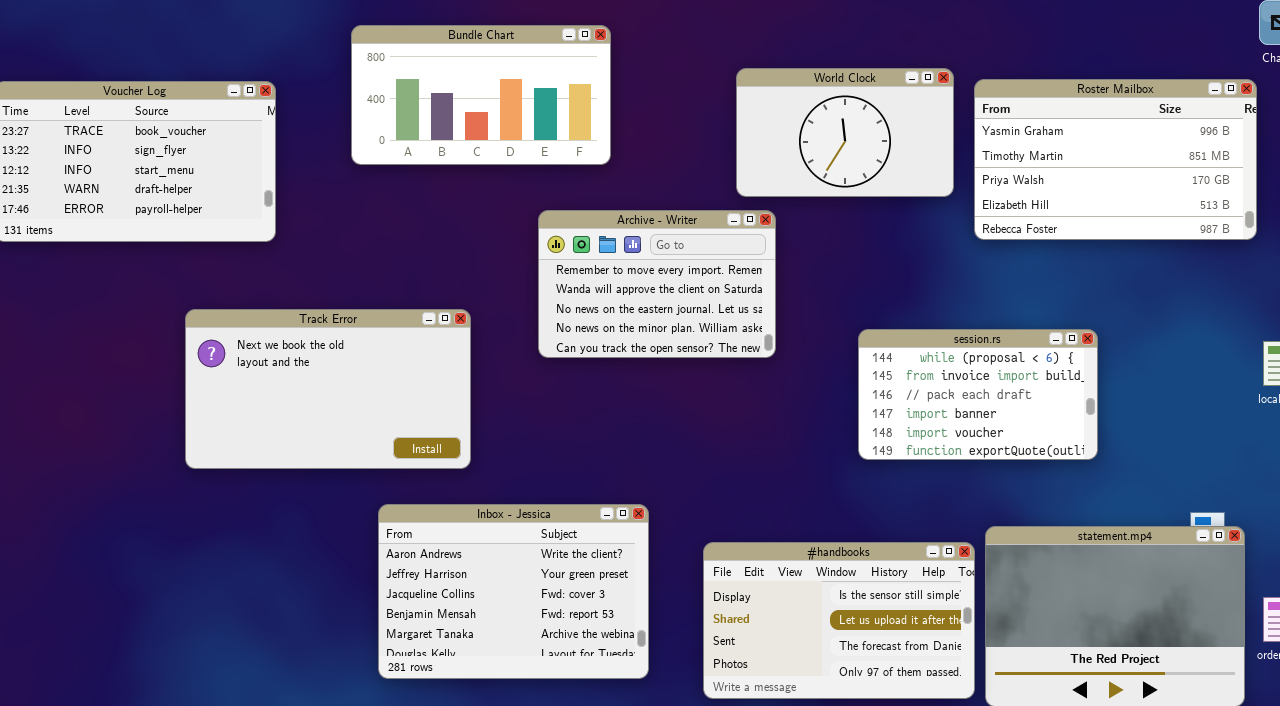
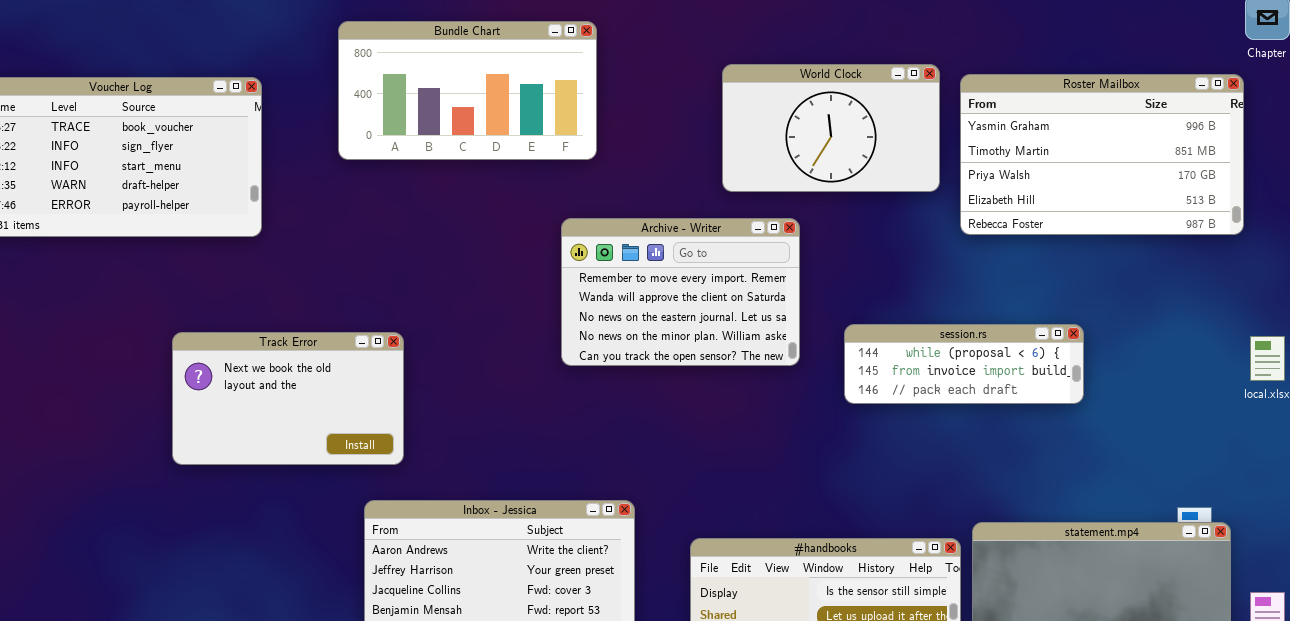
Archive - Writer: [538,210,776,358] -> [561,218,800,366], moved
Track Error: [185,309,471,469] -> [172,332,404,465], resized
session.rs: [858,329,1098,460] -> [844,324,1084,404], resized

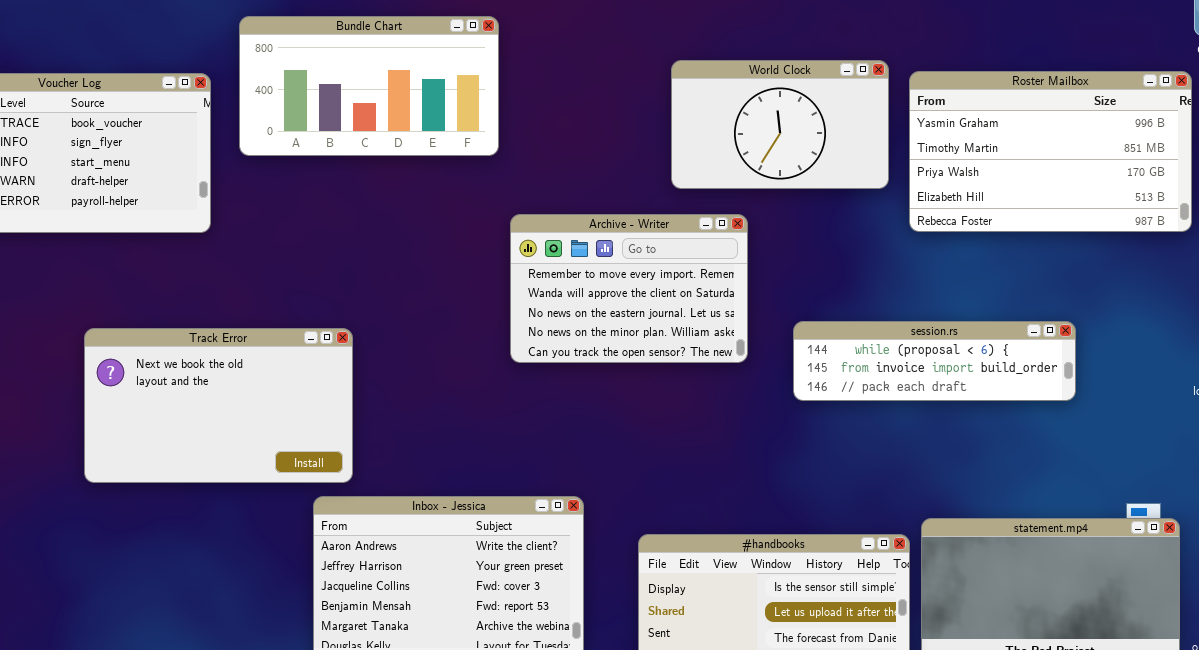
Bundle Chart: [338,21,597,160] -> [239,16,499,156], moved
session.rs: [844,324,1084,404] -> [793,321,1076,401], resized
Track Error: [172,332,404,465] -> [84,328,353,483], resized

